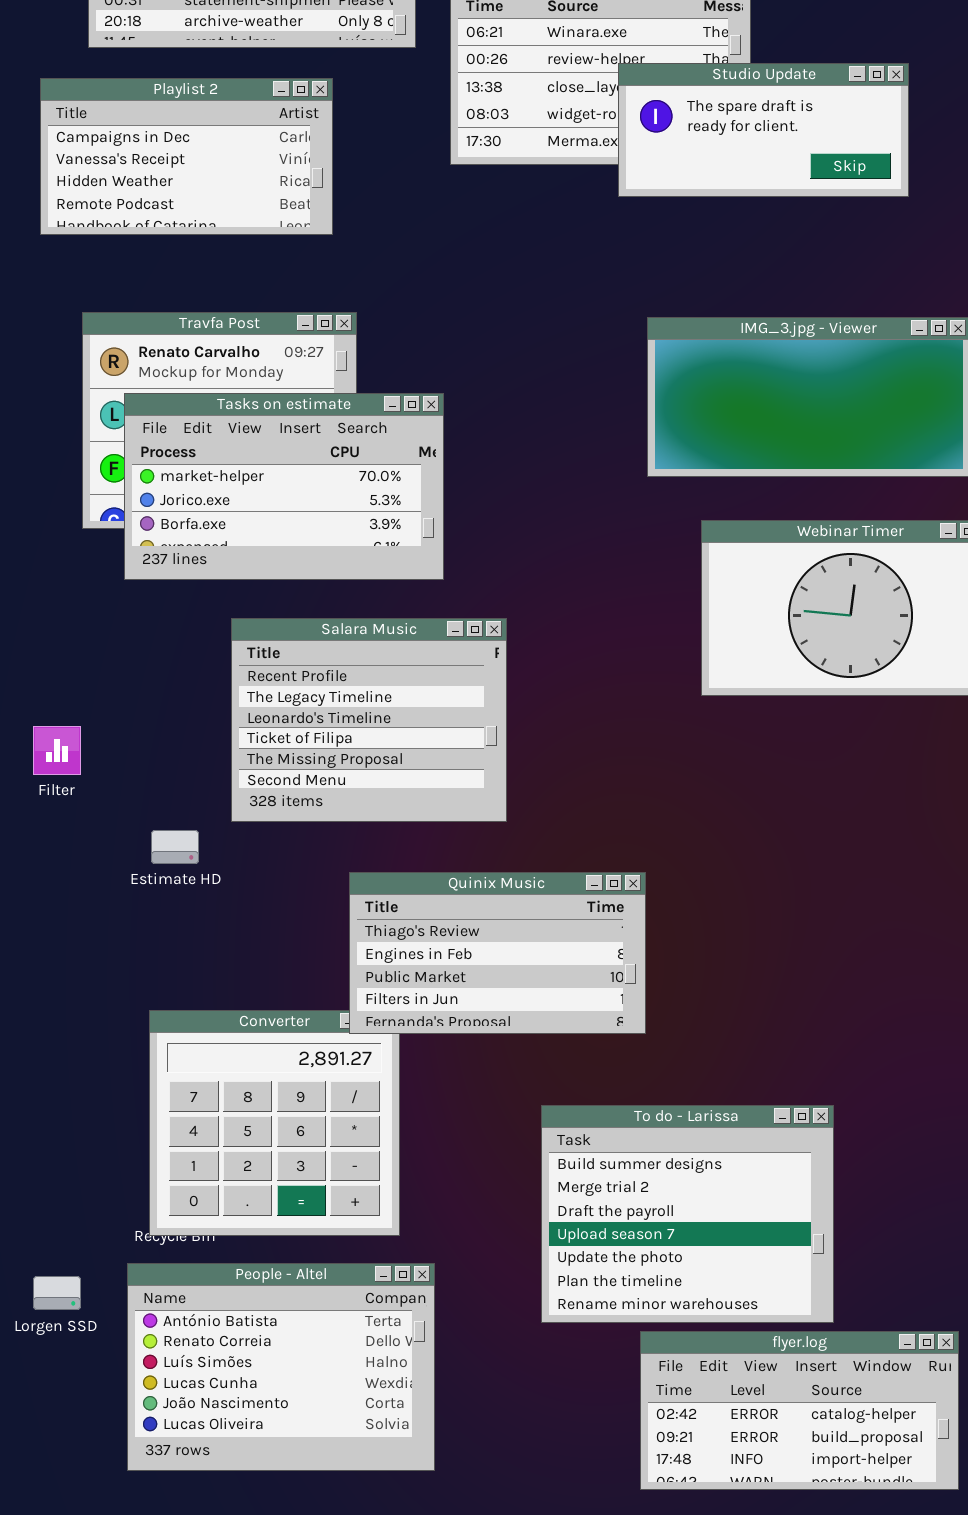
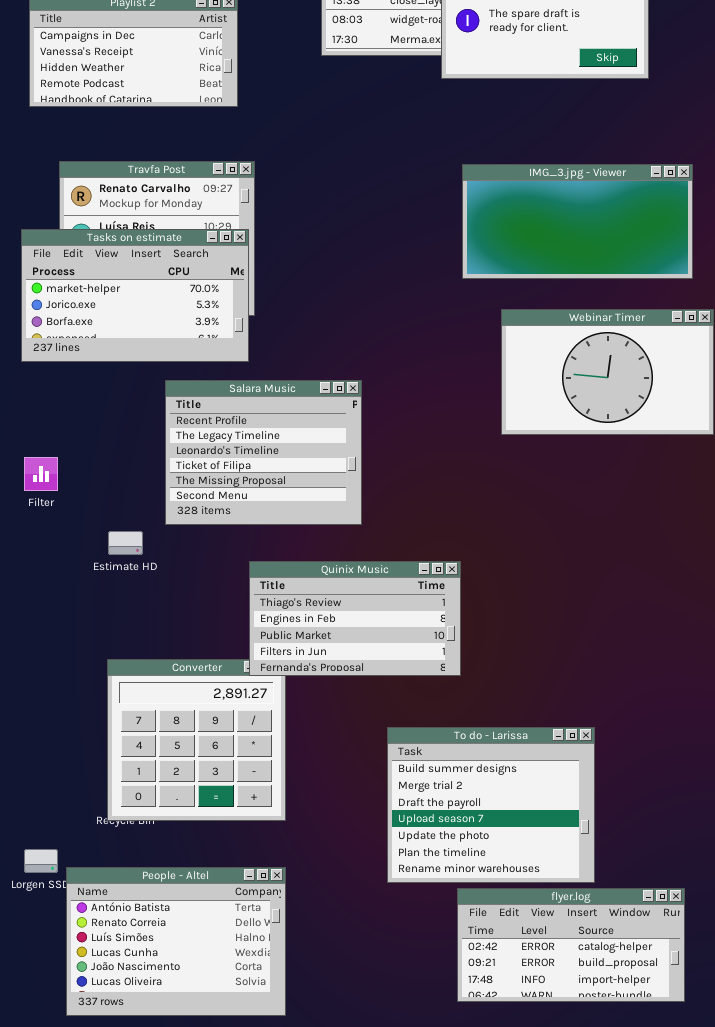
Tasks on estimate: [124,393,444,580] -> [21,229,249,362], moved
People - Altel: [127,1263,435,1471] -> [66,867,286,1016], moved

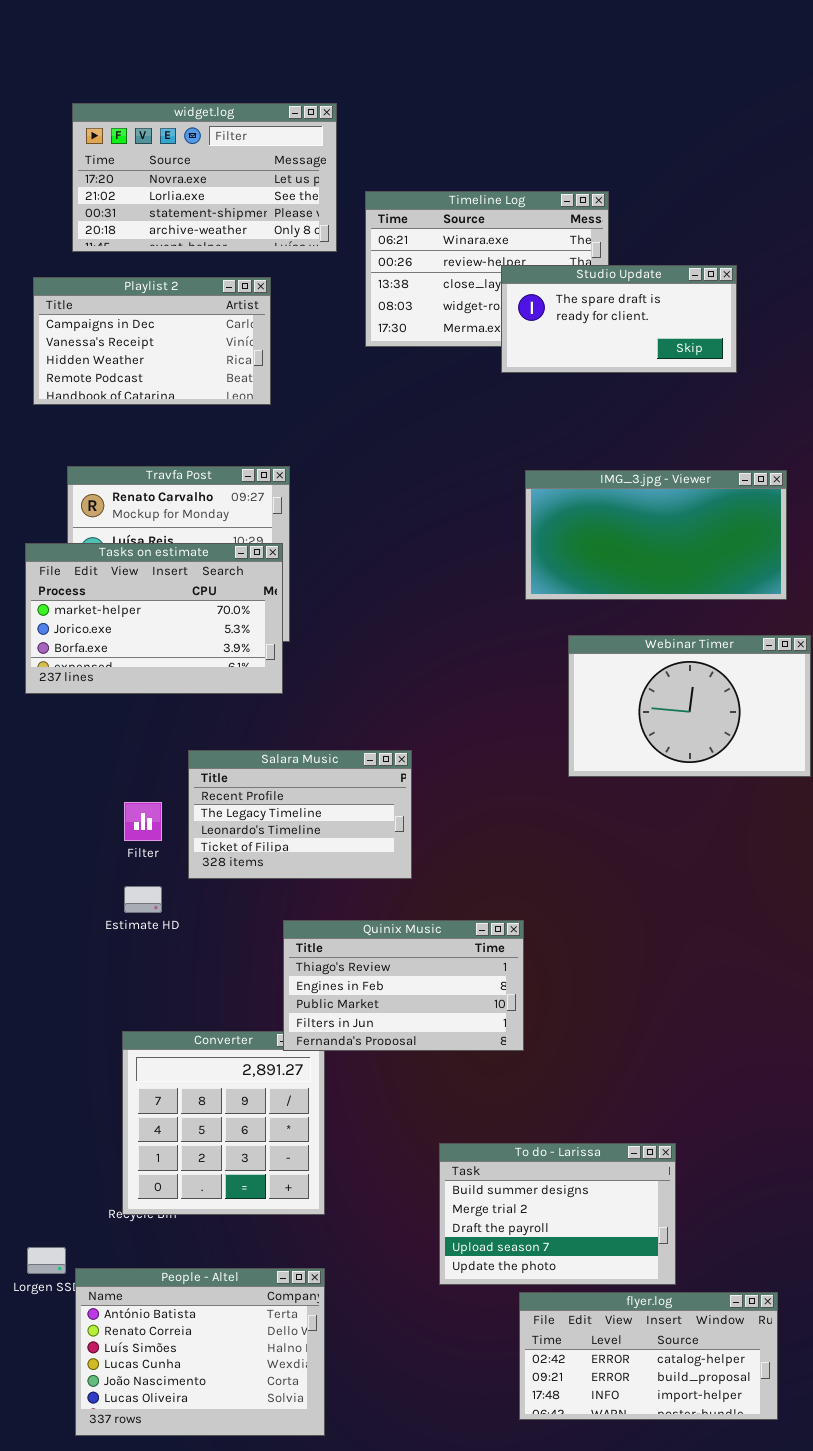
Salara Music: [165,380,362,525] -> [188,750,412,879], resized
Filter: [24,457,58,491] -> [124,802,162,841], moved
To do - Larissa: [387,727,595,883] -> [439,1143,676,1285], resized

